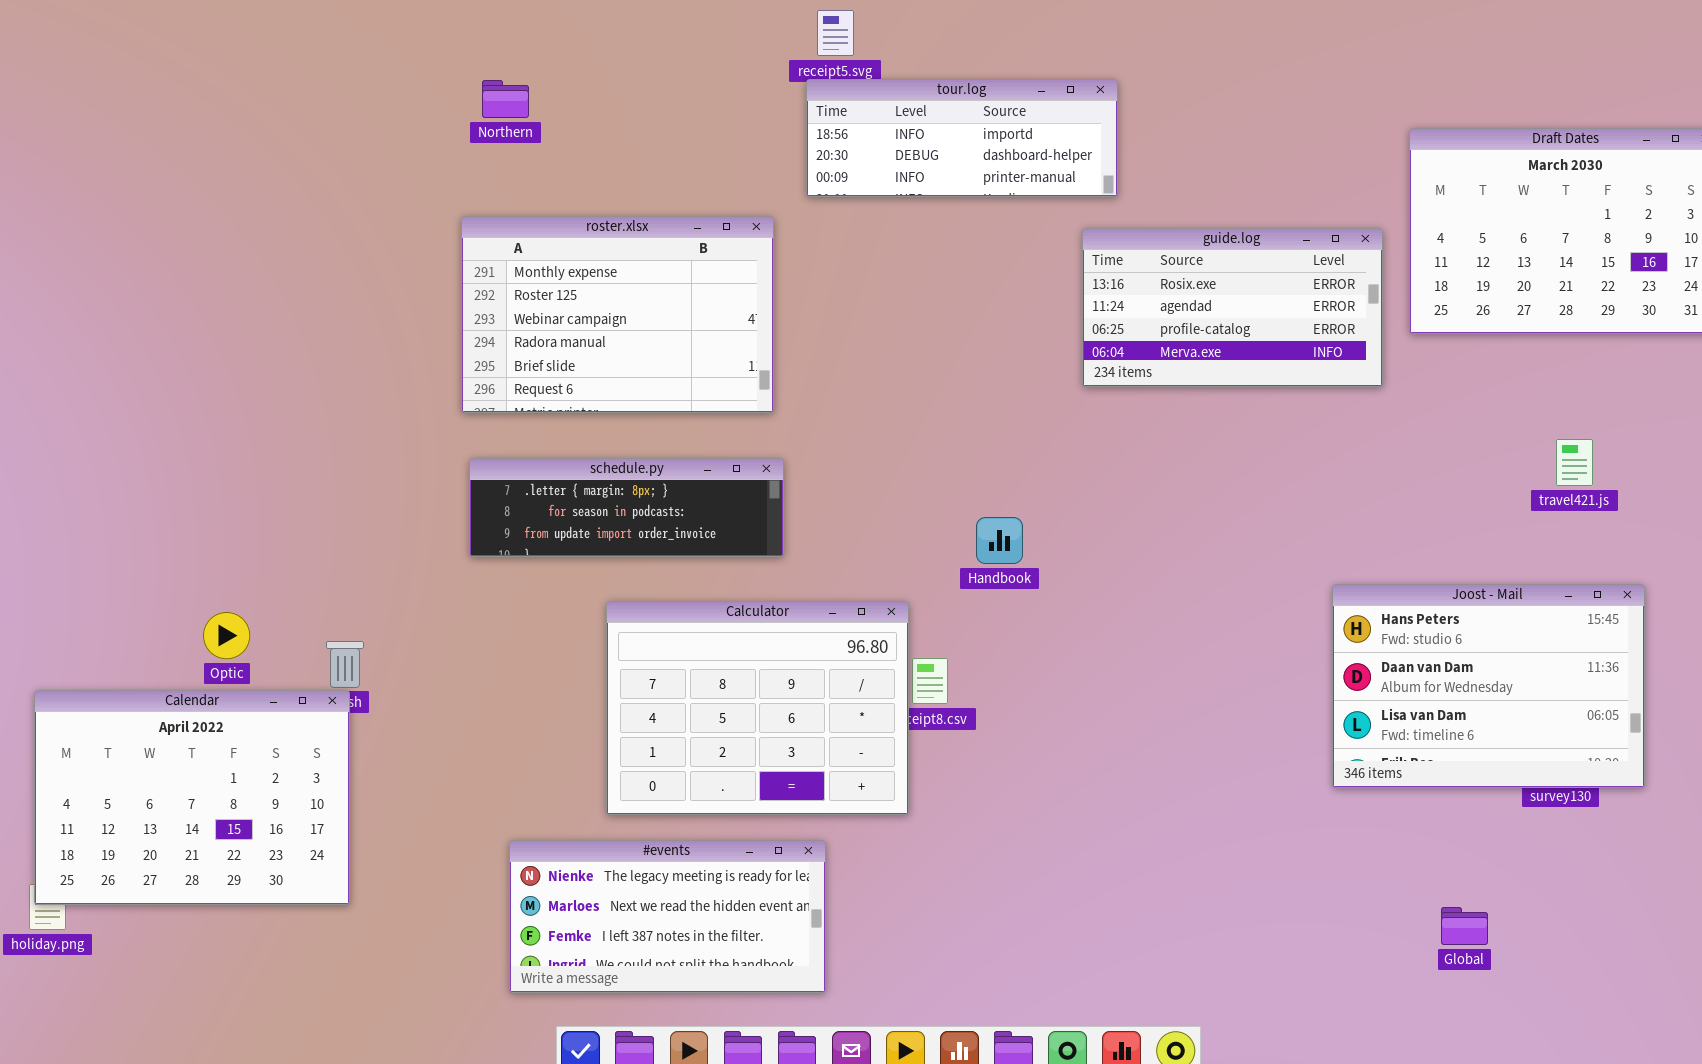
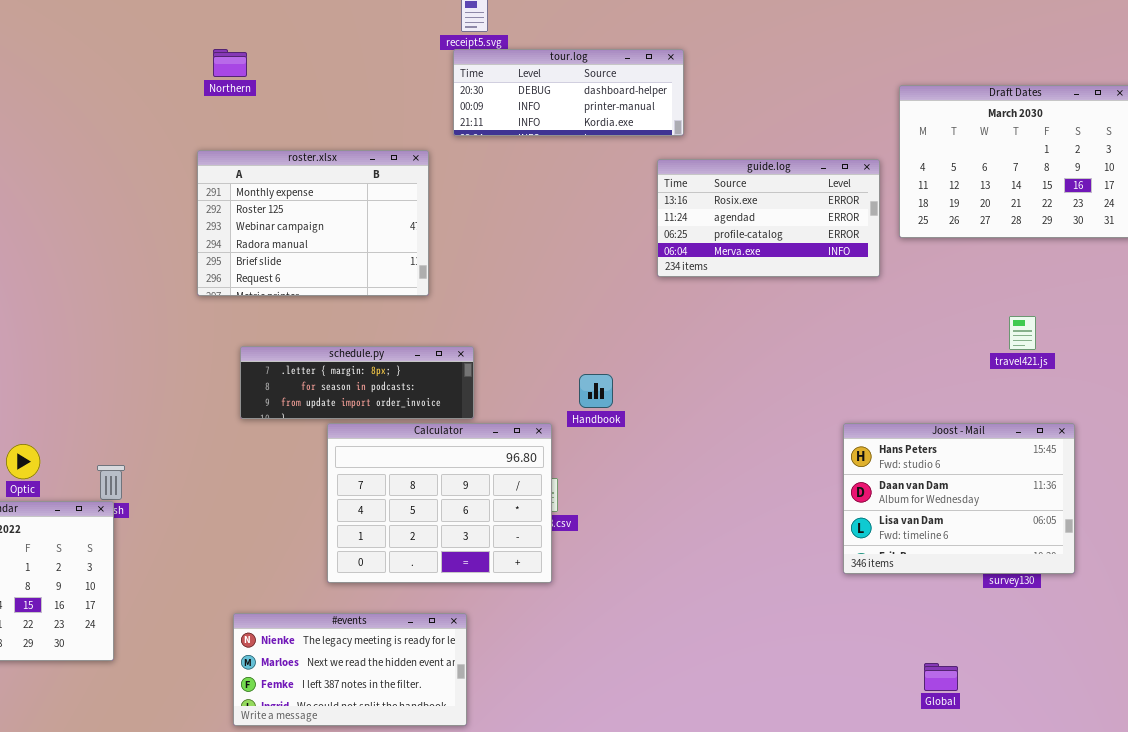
tour.log: [806,79,1118,197] -> [453,49,684,136], scrolled down 1 row
schedule.py: [469,458,784,557] -> [240,346,474,419], moved
Calculator: [606,601,909,815] -> [327,423,552,583], moved

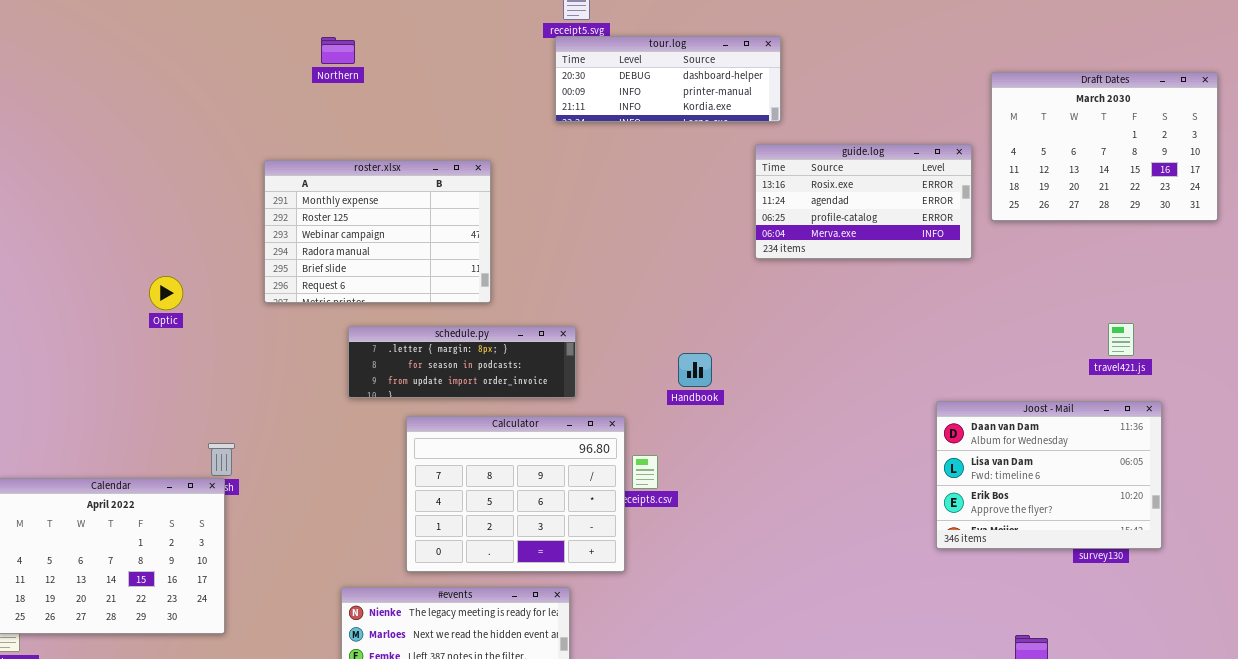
roster.xlsx: [197,150,429,296] -> [264,160,491,303], moved
travel421.js: [1009,316,1036,350] -> [1108,323,1134,356], moved
Joost - Mail: [843,423,1075,574] -> [936,401,1162,549], scrolled down 1 row
Calculator: [327,423,552,583] -> [406,416,625,572], moved
Optic: [6,444,40,479] -> [149,276,183,310], moved

